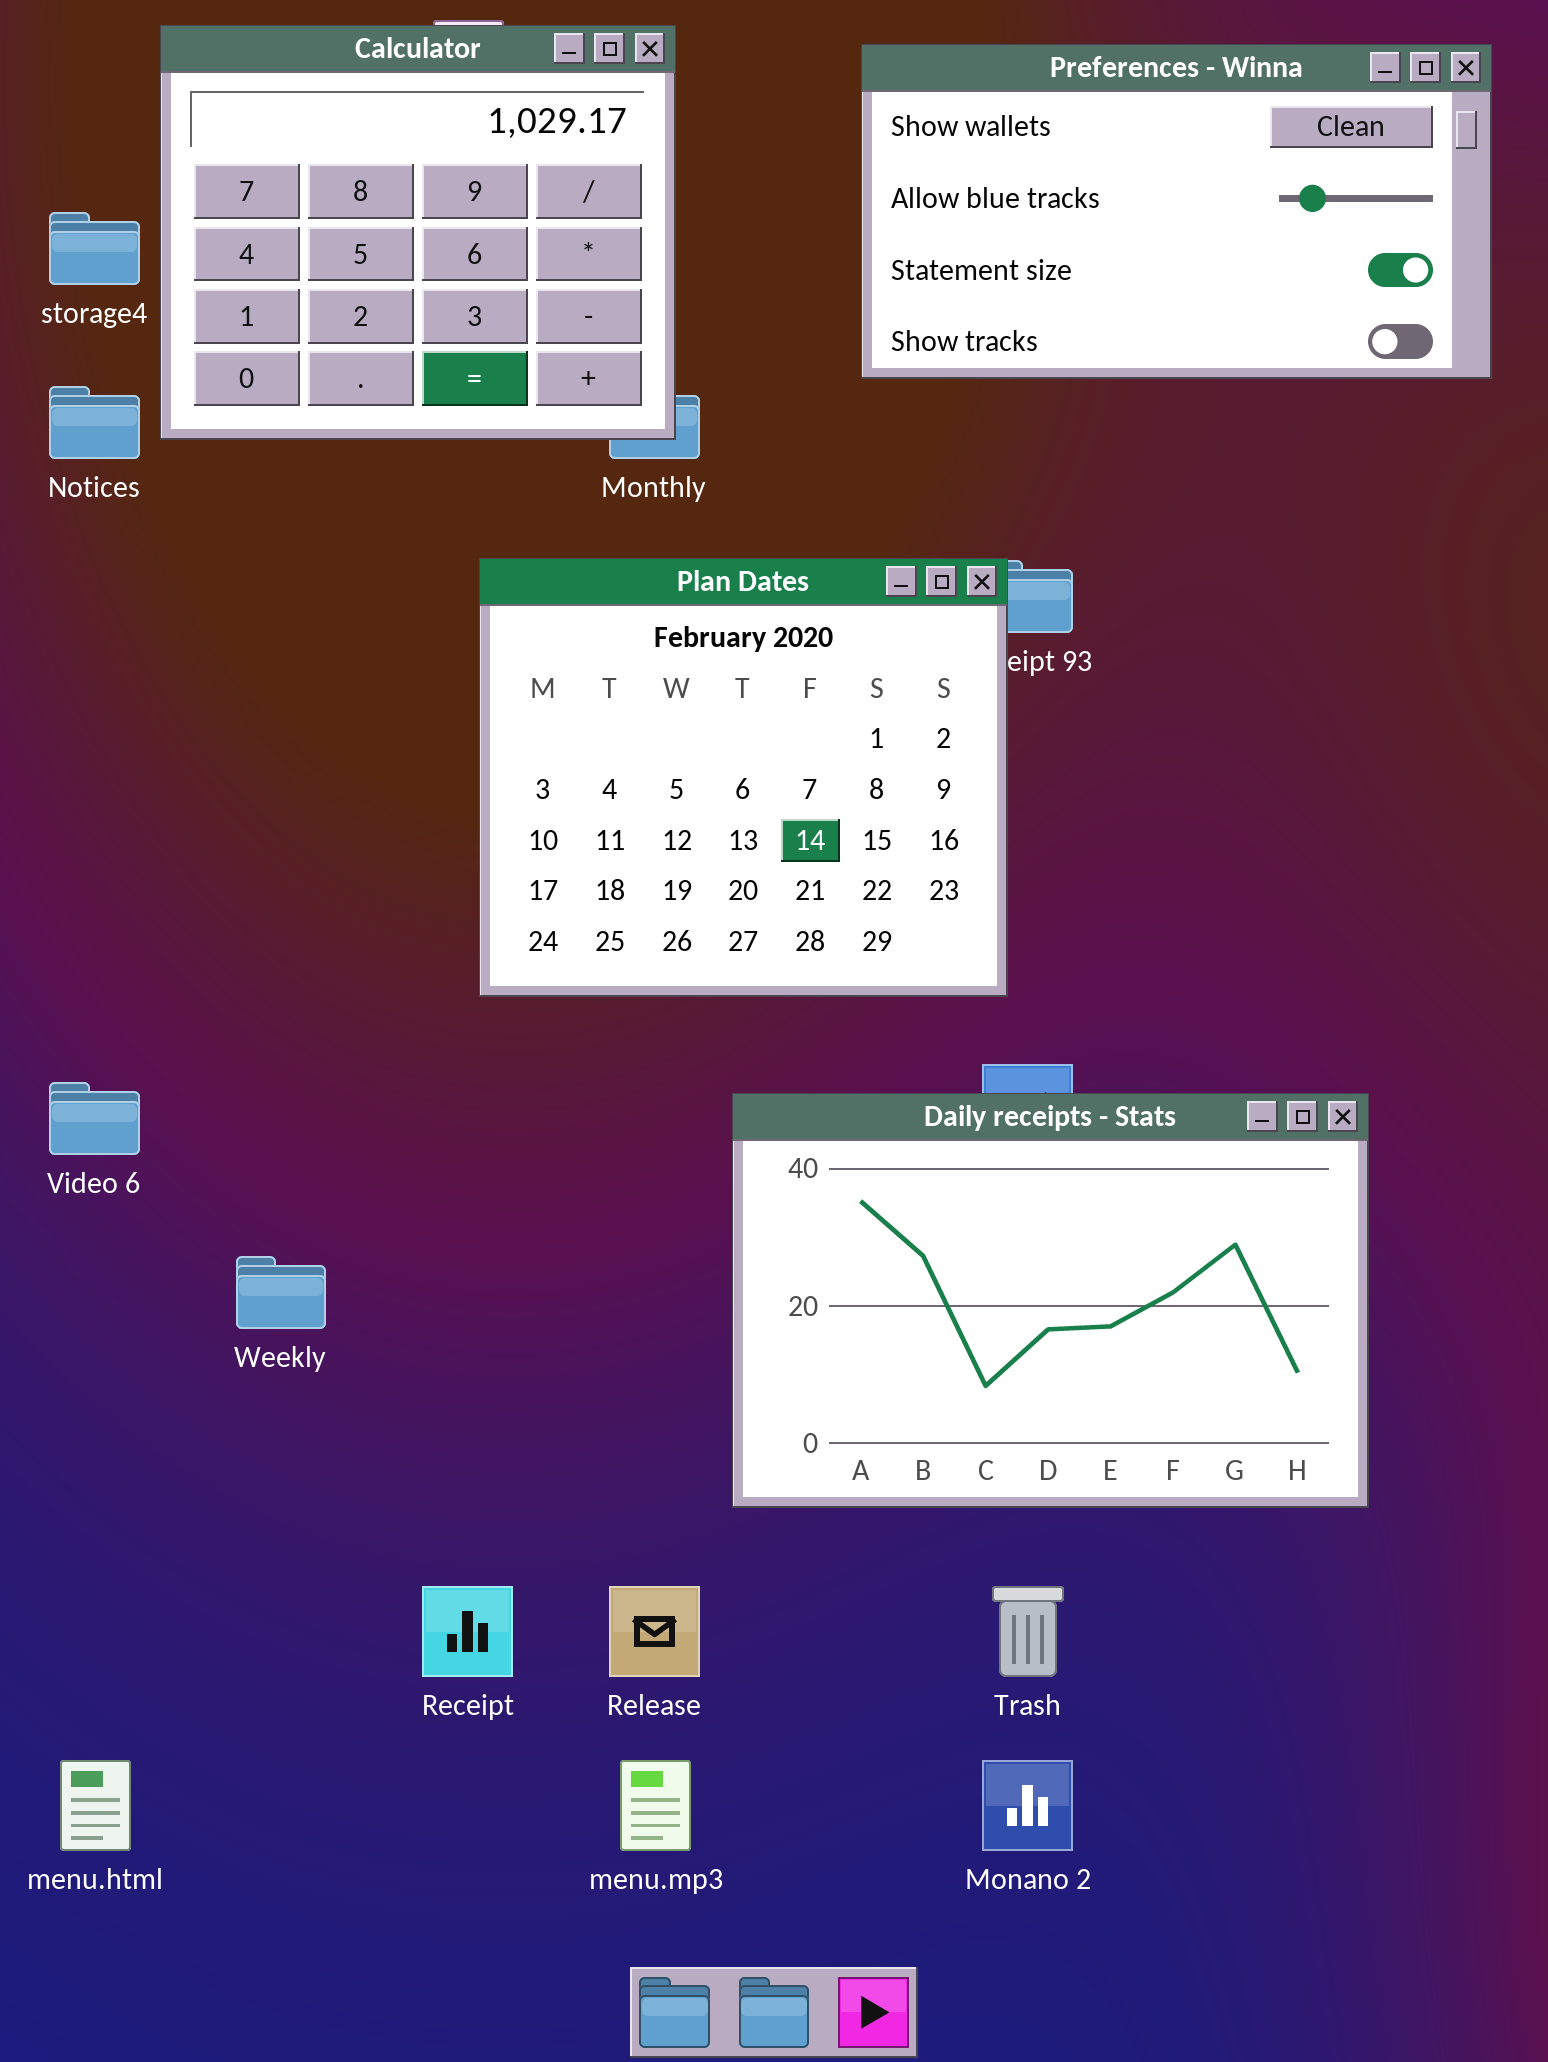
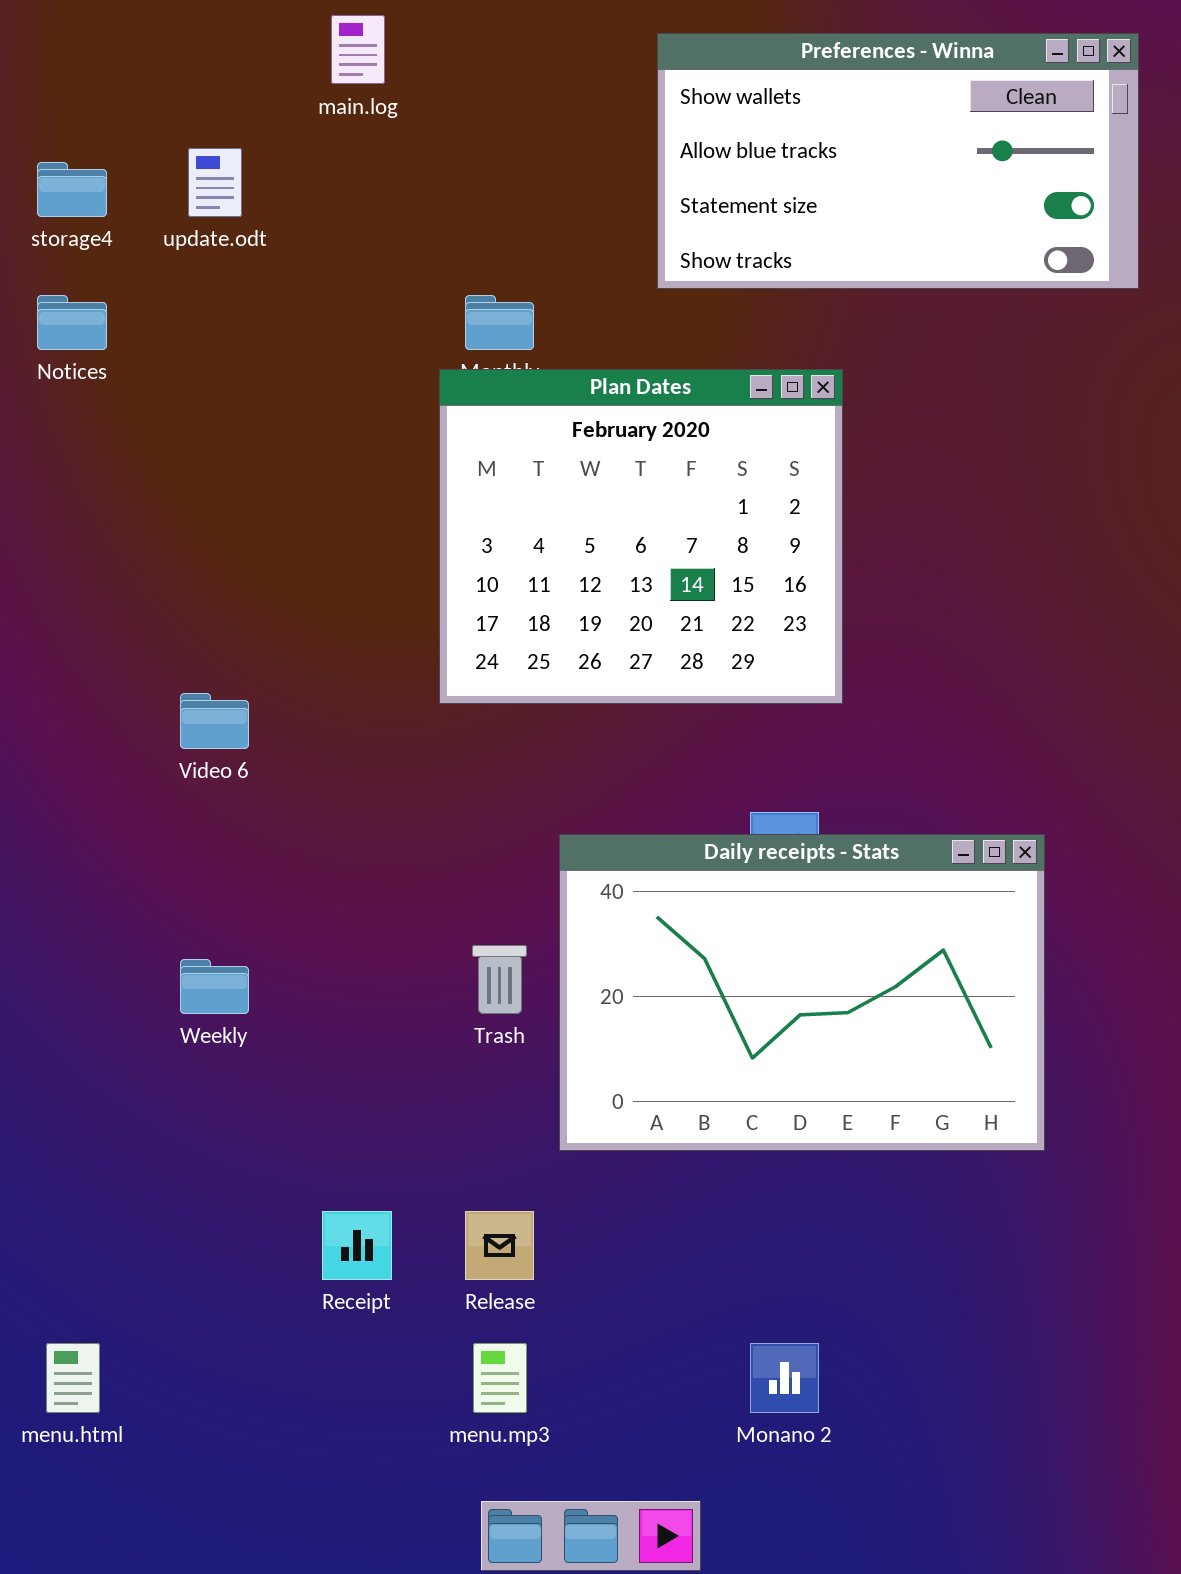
Calculator: [160,25,676,440] -> none, closed
Plan Dates: [479,558,1008,997] -> [439,369,843,704], moved
Video 6: [49,1082,140,1155] -> [180,693,249,749], moved
Trash: [992,1586,1064,1677] -> [472,945,527,1014], moved

